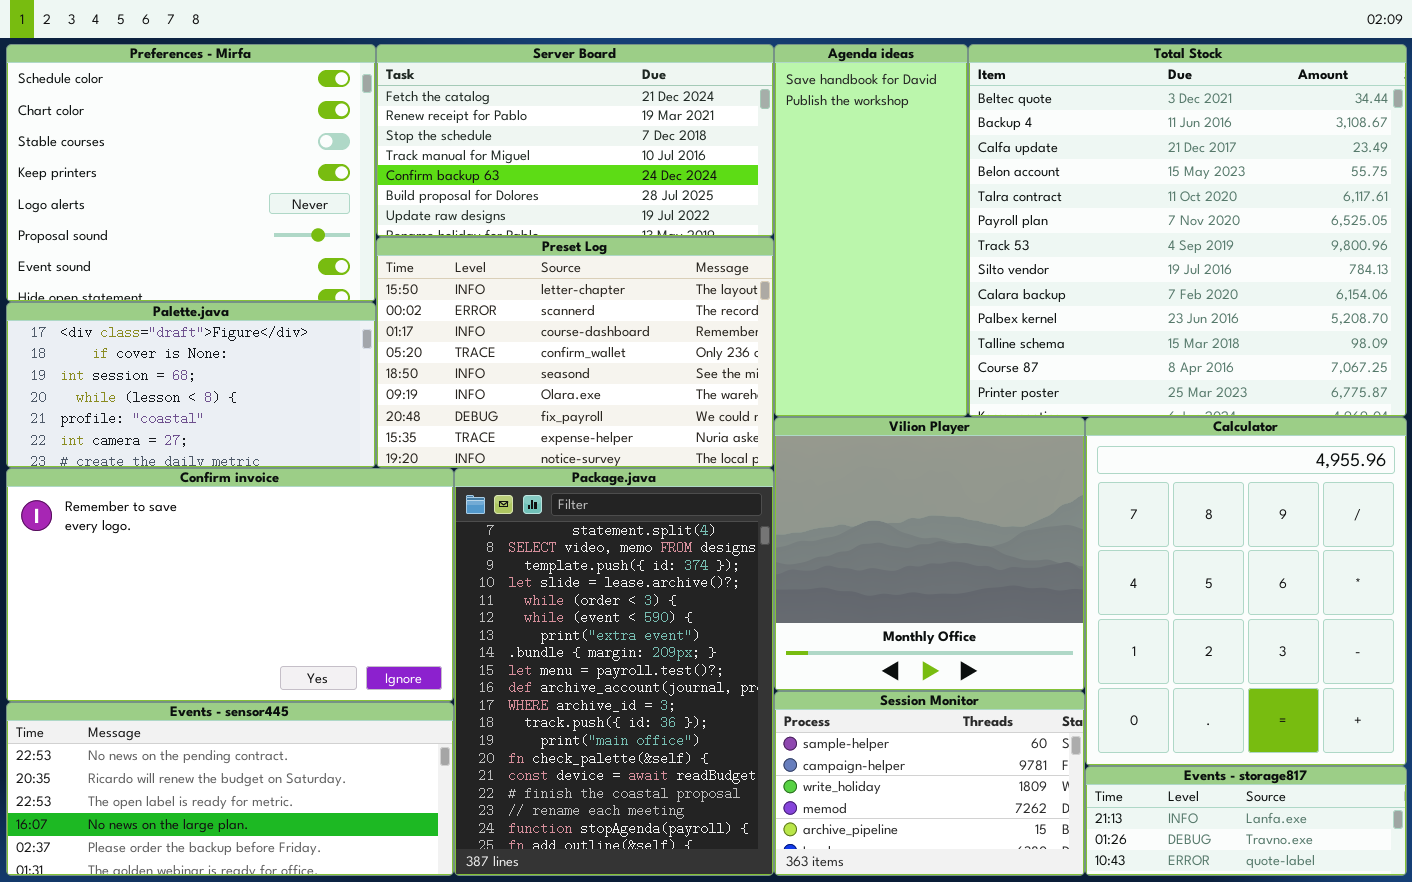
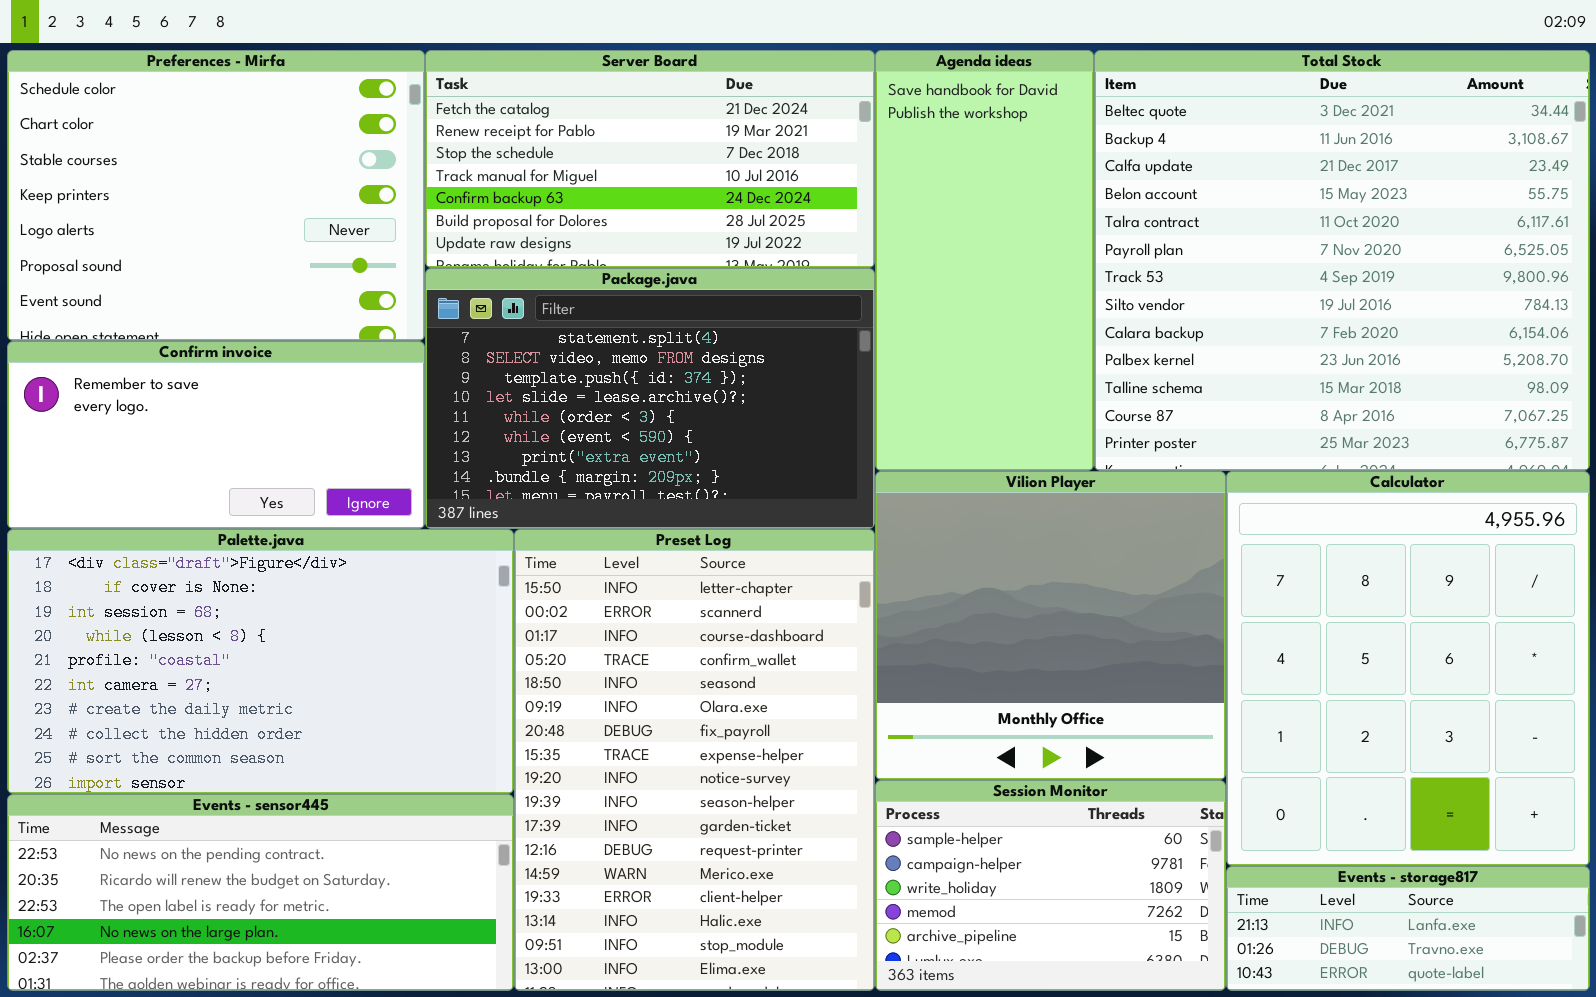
Preset Log: [376,237,774,468] -> [514,529,875,991], moved, resized
Palette.java: [6,302,376,468] -> [7,529,514,794], moved, resized
Confirm invoice: [6,468,454,702] -> [7,341,425,529], moved, resized
Package.java: [454,468,774,876] -> [425,268,875,529], moved, resized

